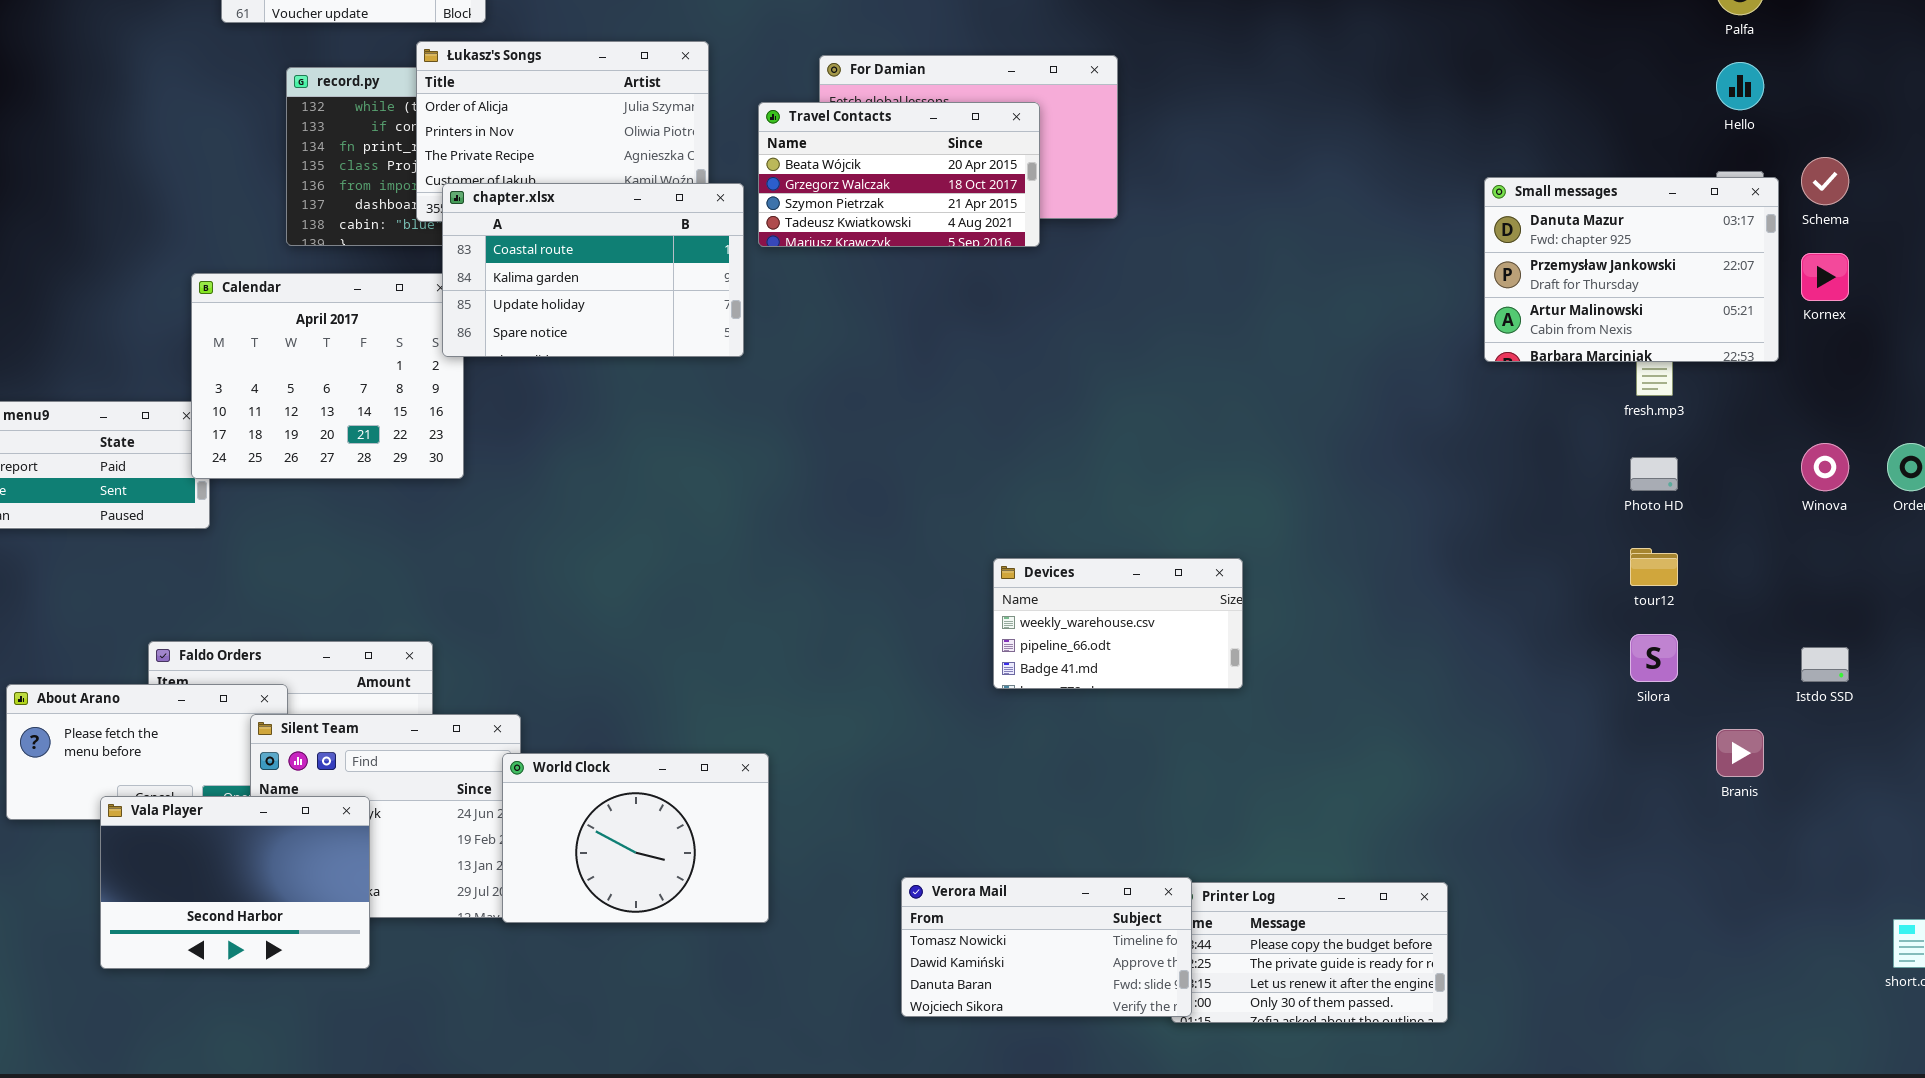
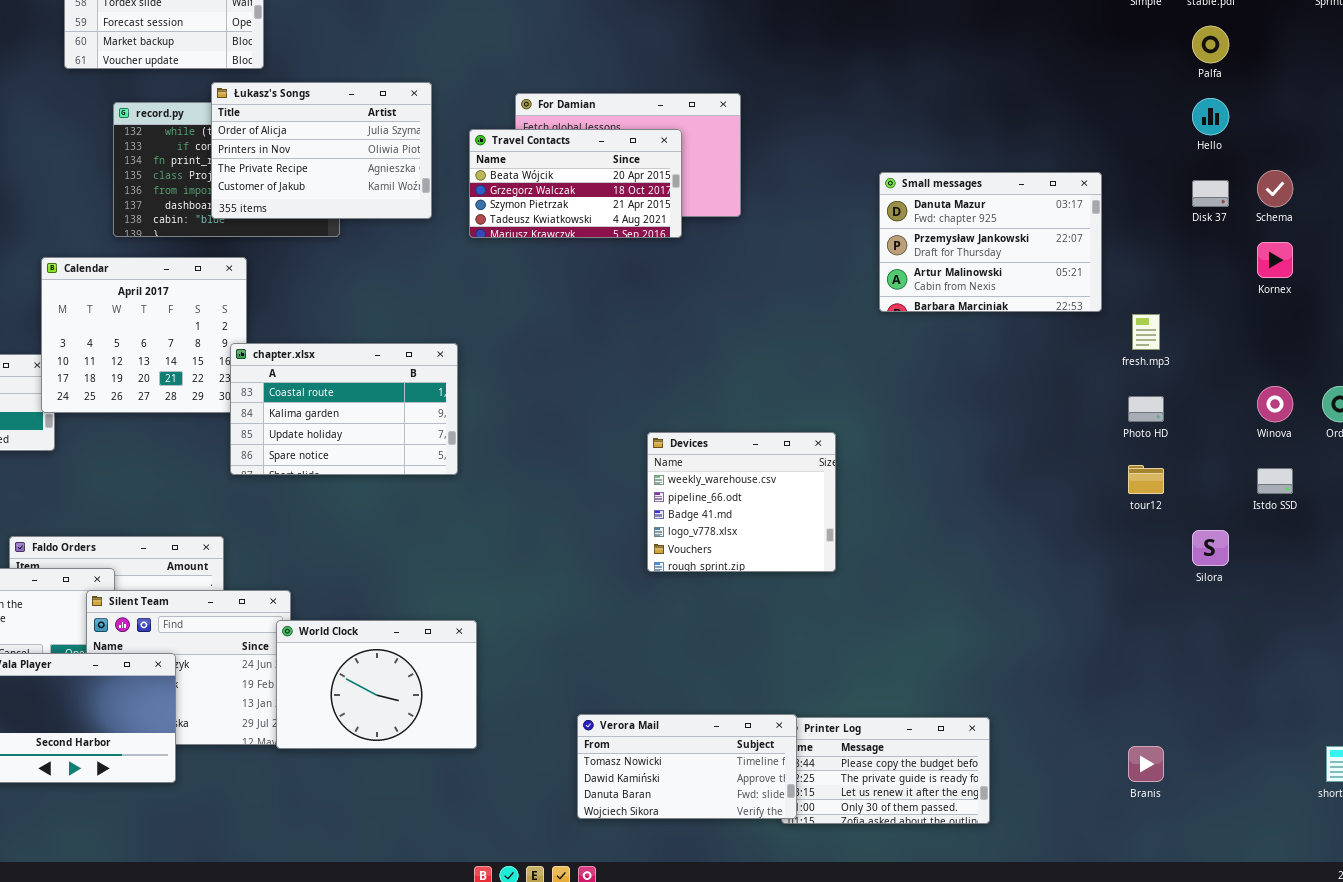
Small messages: [1484,177,1779,362] -> [879,172,1102,312], moved
chapter.xlsx: [442,183,744,357] -> [230,343,458,475], moved
Devices: [993,558,1243,689] -> [647,432,836,572], resized
Silora: [1630,634,1678,682] -> [1192,530,1229,566], moved
Istdo SSD: [1801,647,1849,682] -> [1257,468,1293,494], moved
Branis: [1716,729,1764,777] -> [1128,746,1164,782], moved

